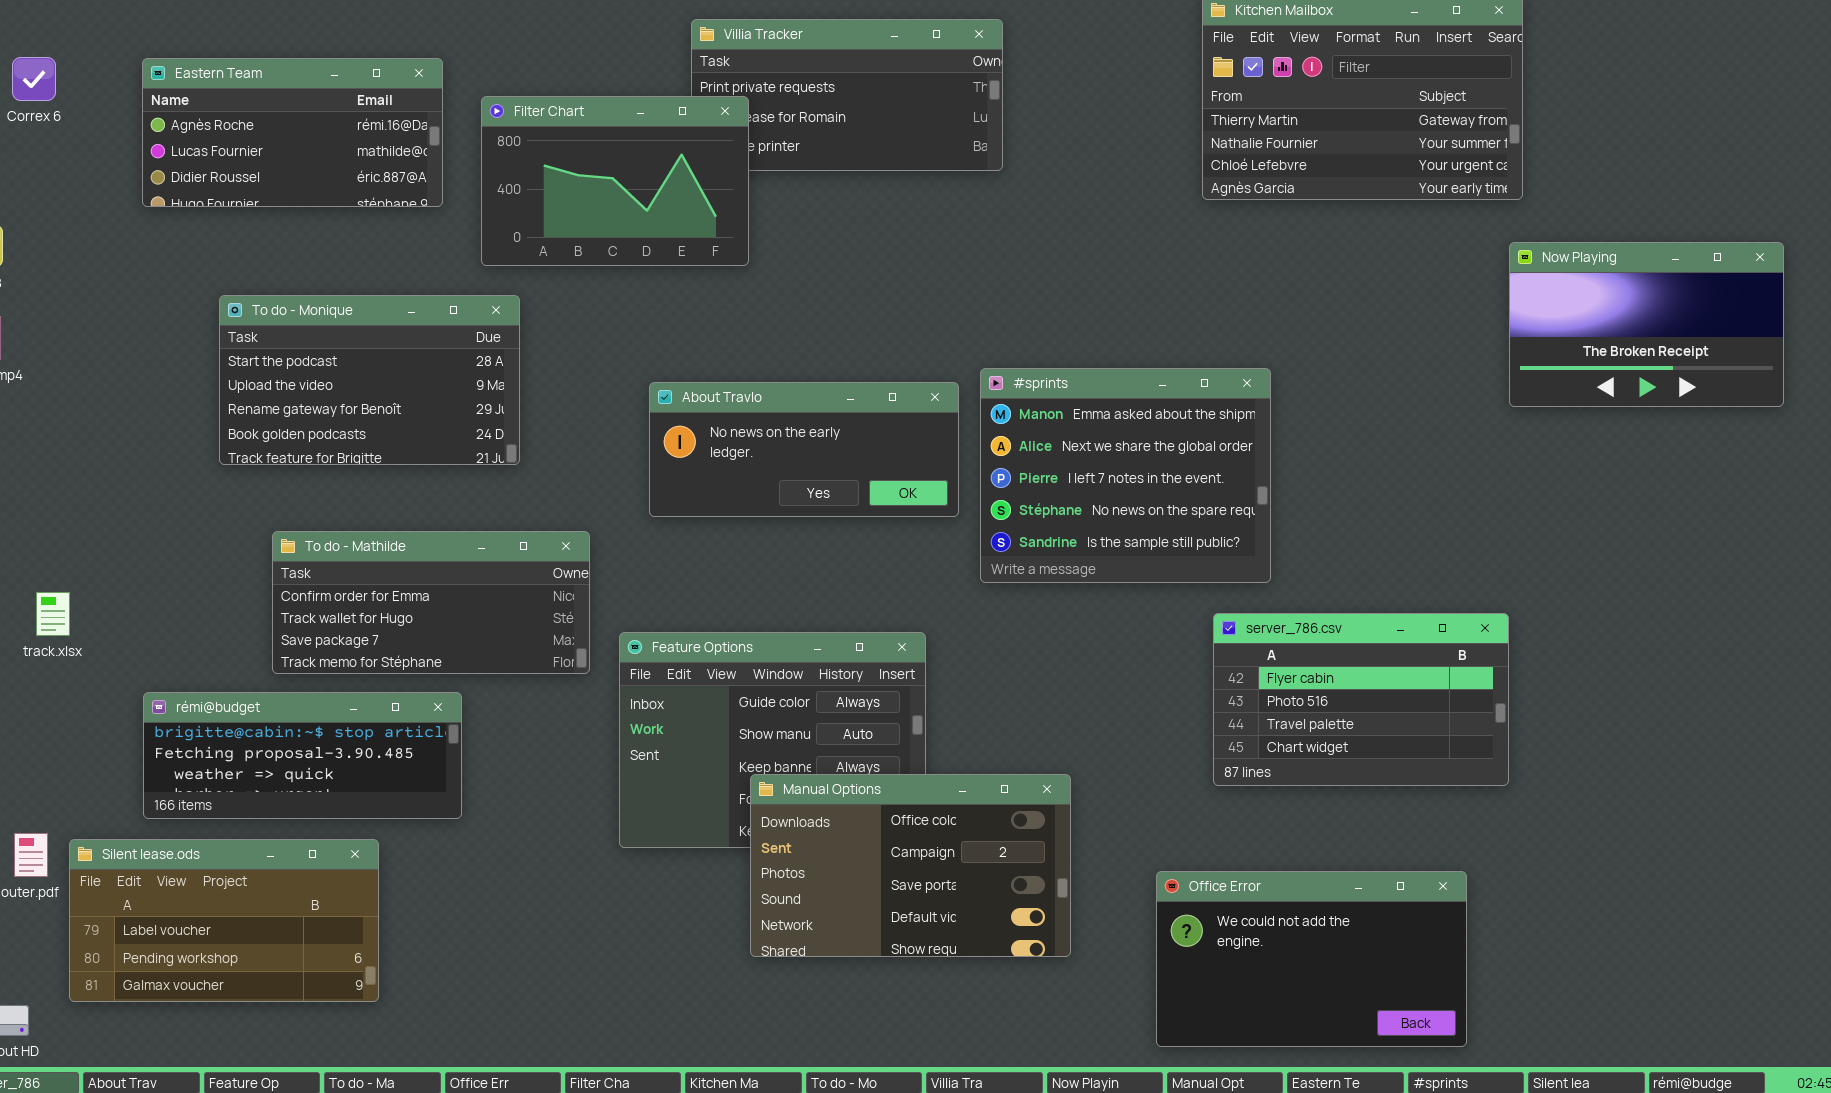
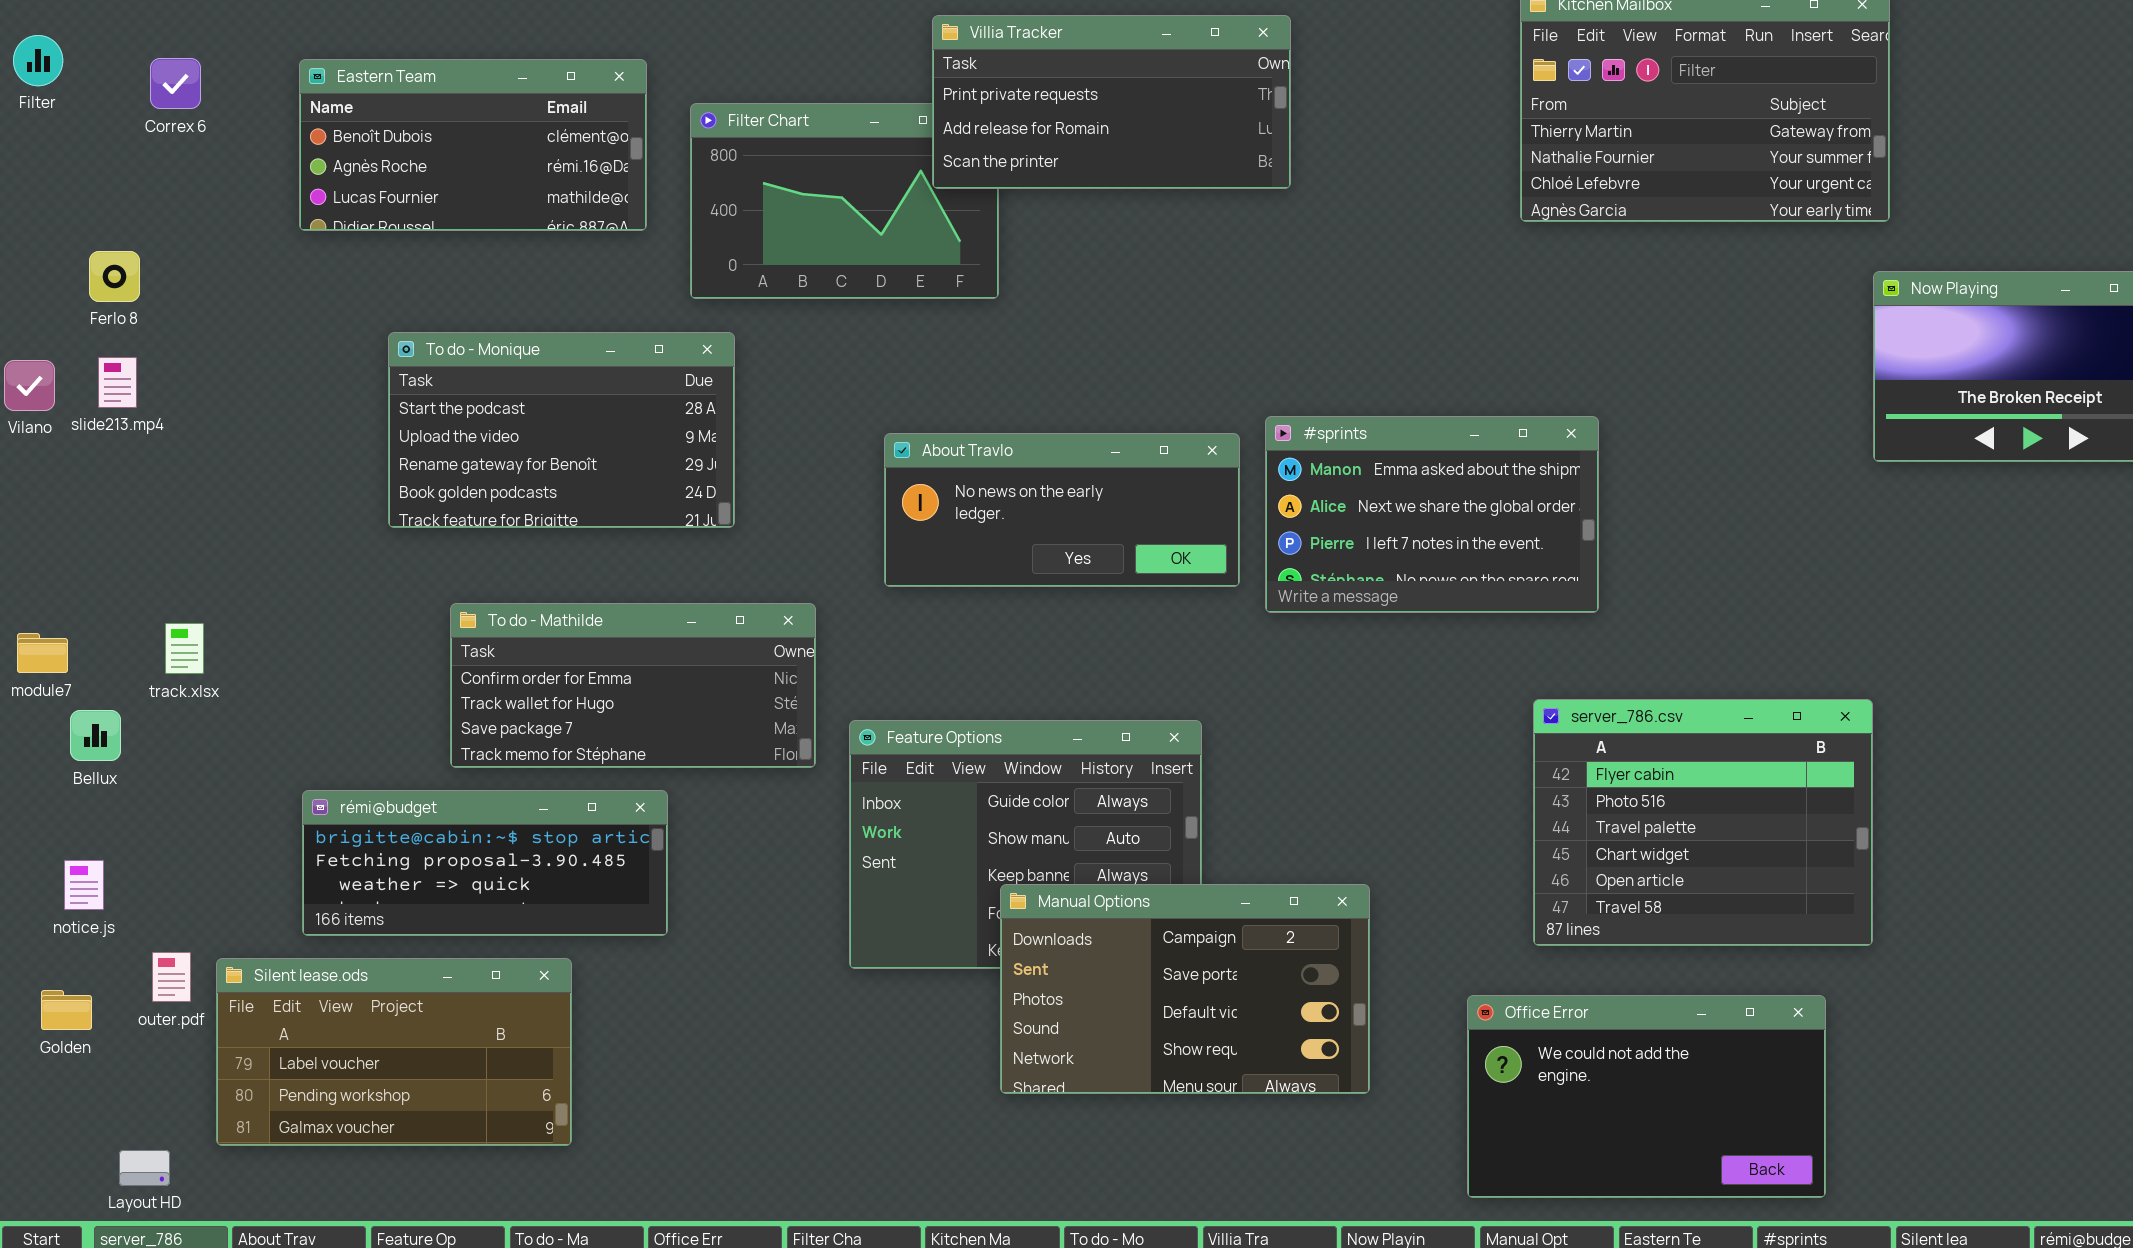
Villia Tracker: [691,19,1003,171] -> [932,15,1291,189], raised
Eastern Team: [142,58,443,207] -> [299,59,647,231], scrolled up 1 row
#sprints: [980,368,1271,583] -> [1265,416,1599,613], resized
track.xlsx: [36,592,70,636] -> [165,623,204,674], moved
server_786.csv: [1213,613,1509,786] -> [1533,699,1873,946], resized
Manual Options: [750,774,1071,957] -> [1000,884,1370,1094], scrolled down 1 row

